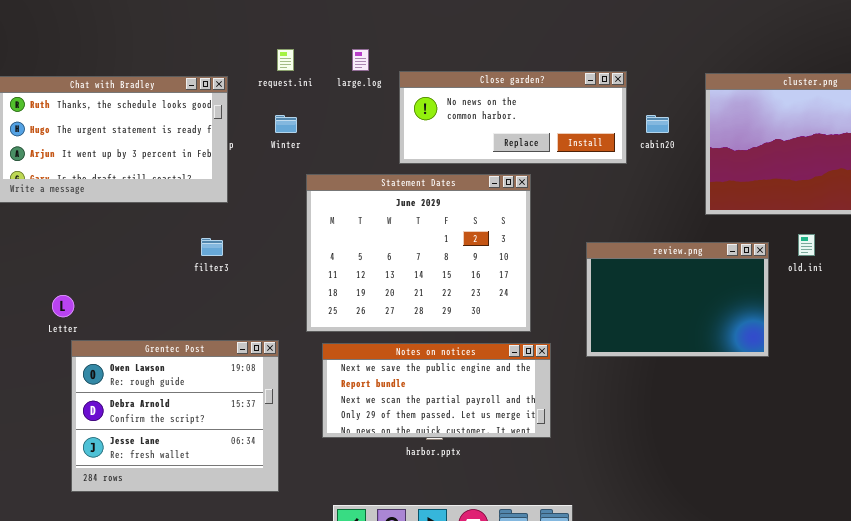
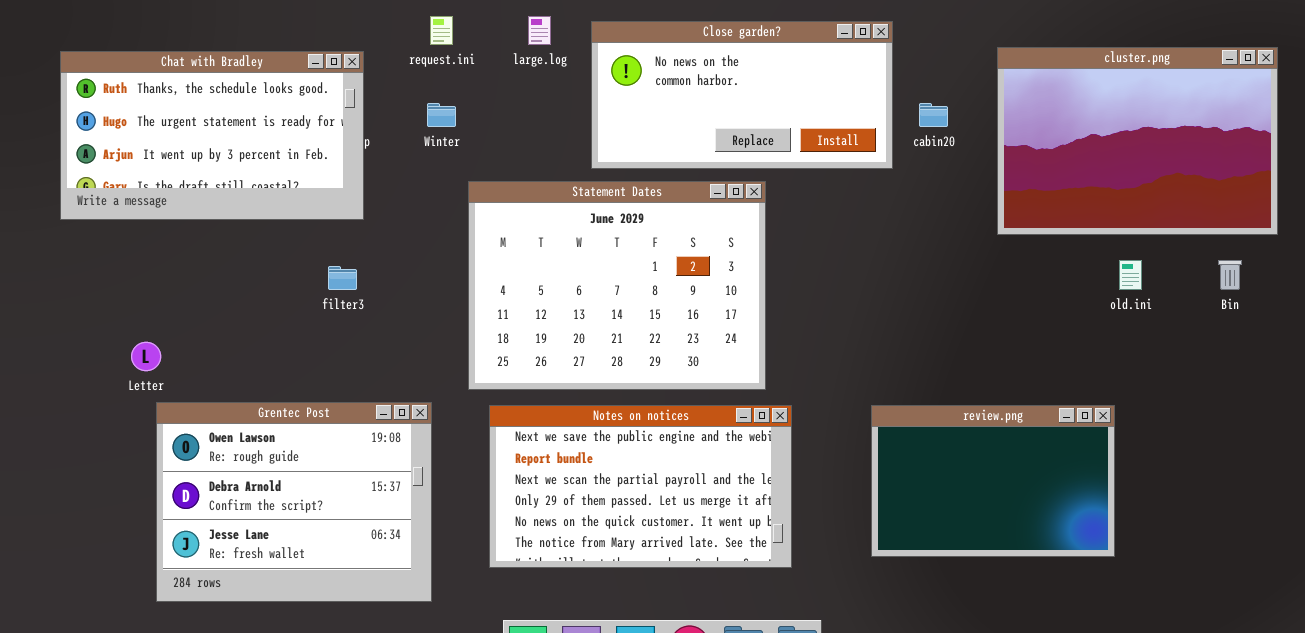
Close garden?: [399,71,627,164] -> [591,21,893,169], resized
review.png: [586,242,769,357] -> [871,405,1115,557], moved
Notes on notices: [322,343,551,438] -> [489,405,792,568], resized

